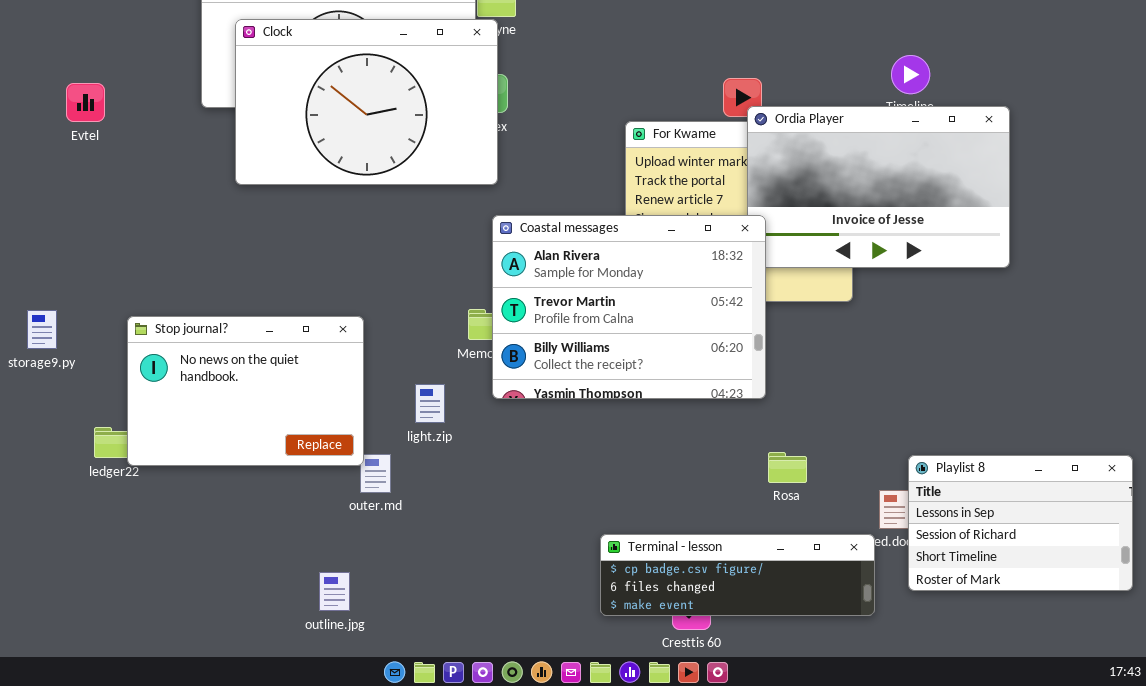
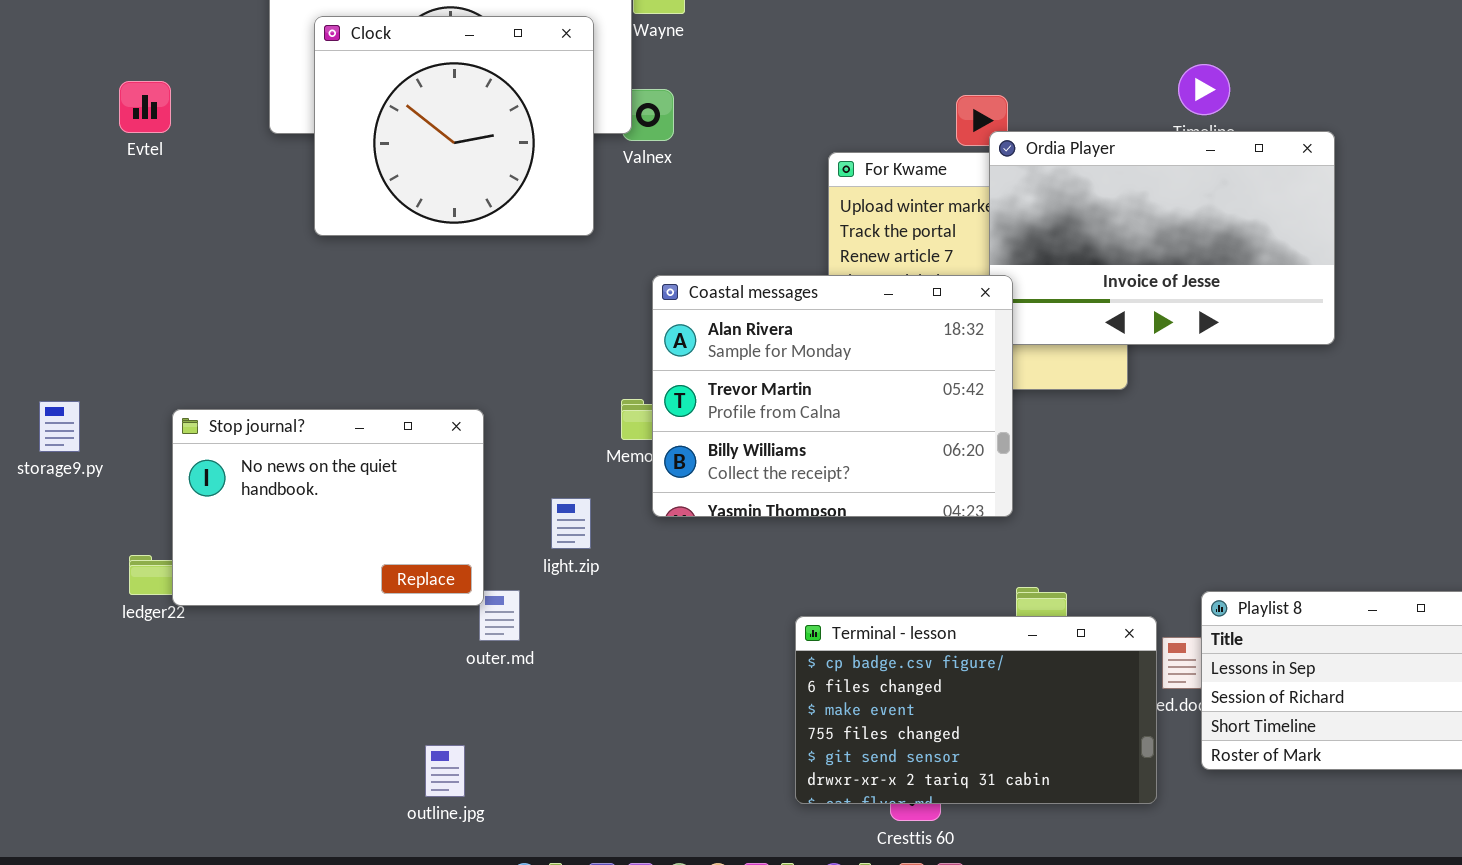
Clock: [235,19,498,185] -> [314,16,594,236], resized
Evtel: [66,83,105,122] -> [119,81,171,133], moved
Terminal - lesson: [600,534,875,616] -> [795,616,1157,804], resized

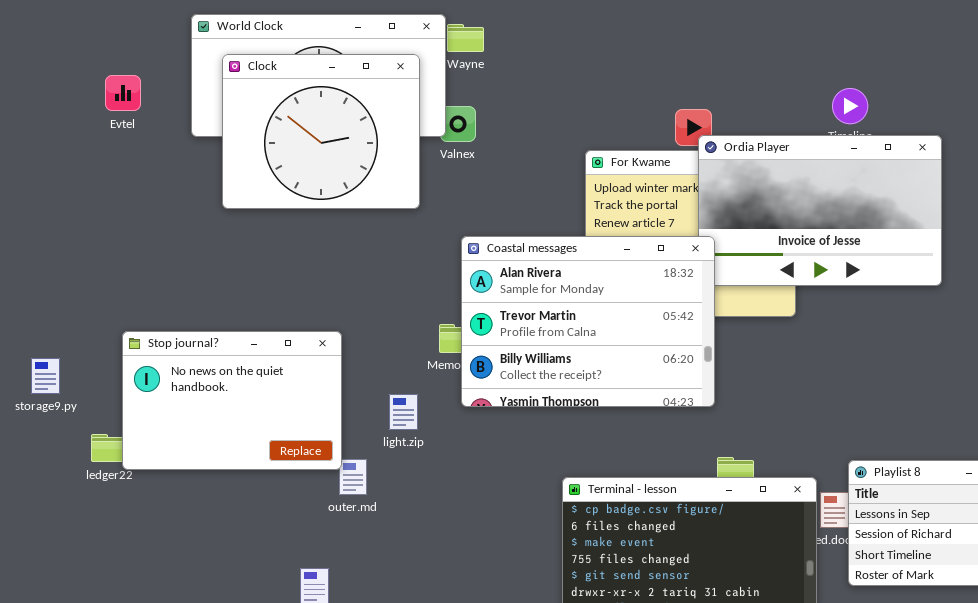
Evtel: [119,81,171,133] -> [105,75,141,111], moved
storage9.py: [39,401,80,452] -> [31,358,60,394], moved

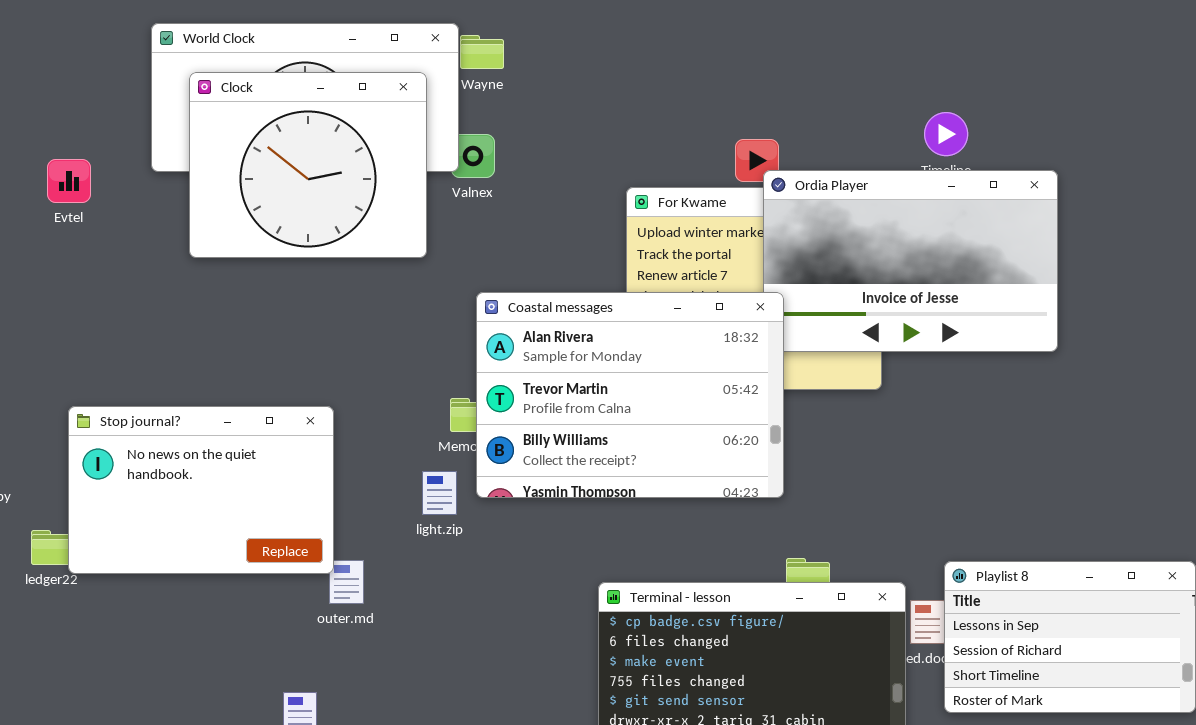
Evtel: [105,75,141,111] -> [47,159,91,203], moved
light.zip: [389,394,418,430] -> [422,471,457,515], moved

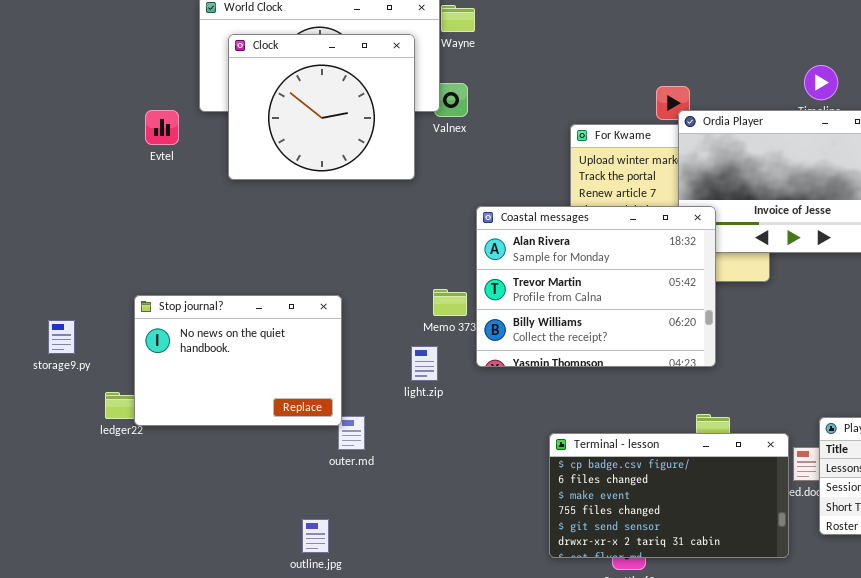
Evtel: [47,159,91,203] -> [145,110,179,145], moved
Coastal messages: [476,292,784,498] -> [476,206,716,367], moved

